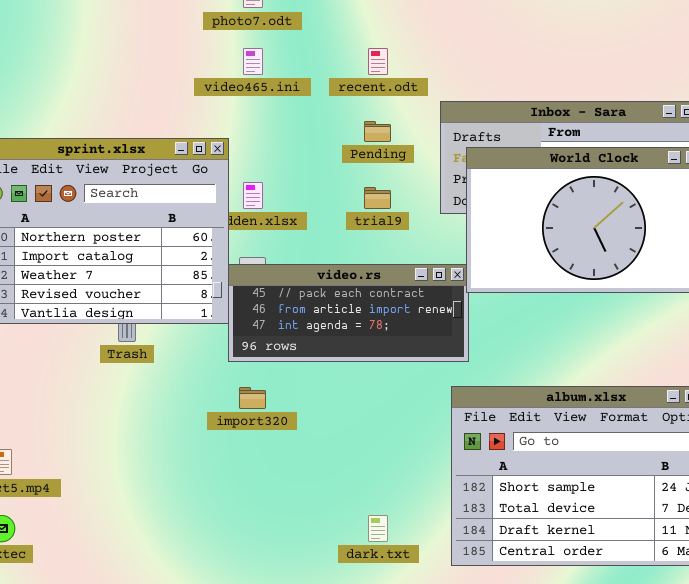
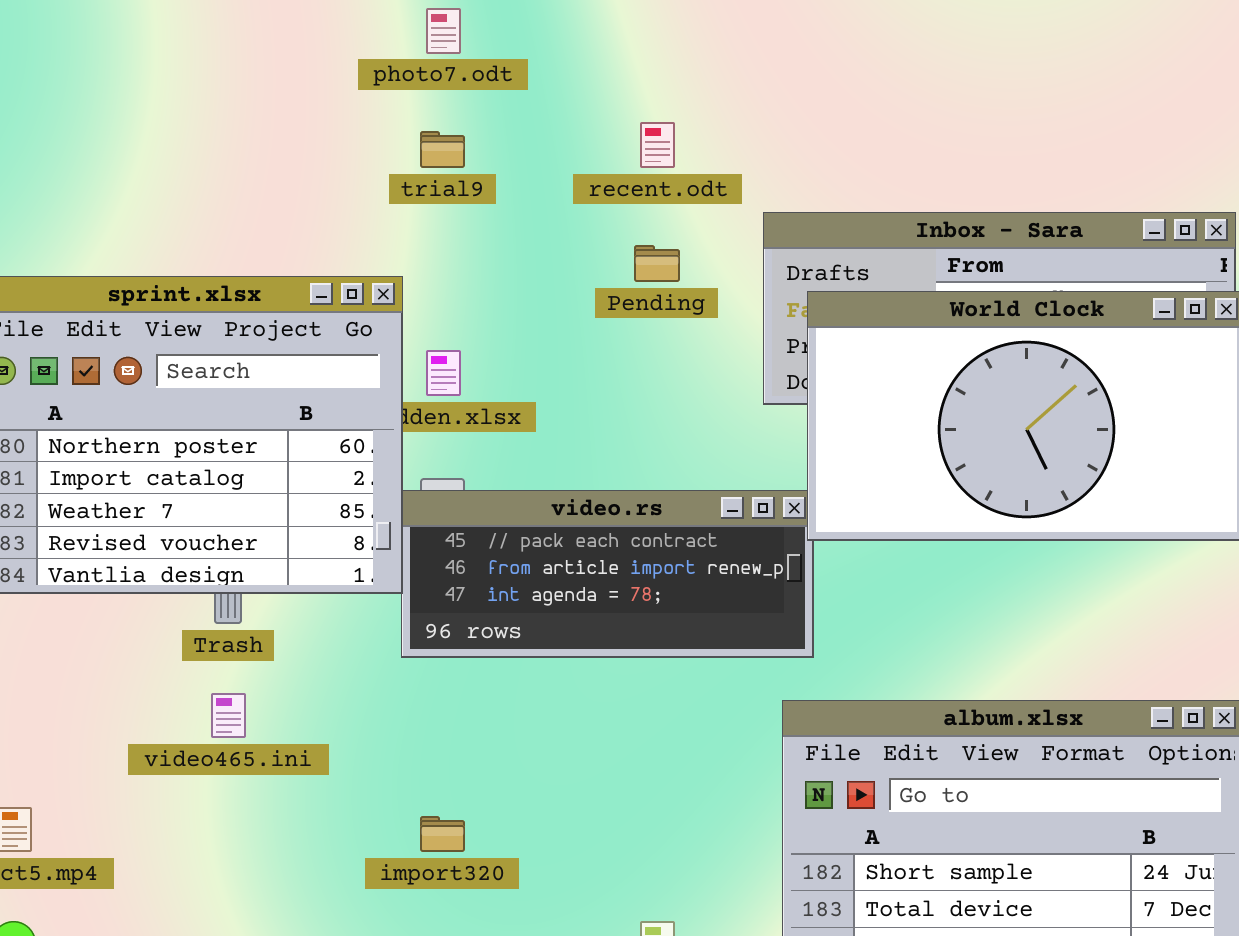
video465.ini: [243,48,263,75] -> [211,693,246,738], moved
trial9: [364,187,391,209] -> [420,131,465,168], moved
import320: [239,387,266,409] -> [420,816,465,852], moved

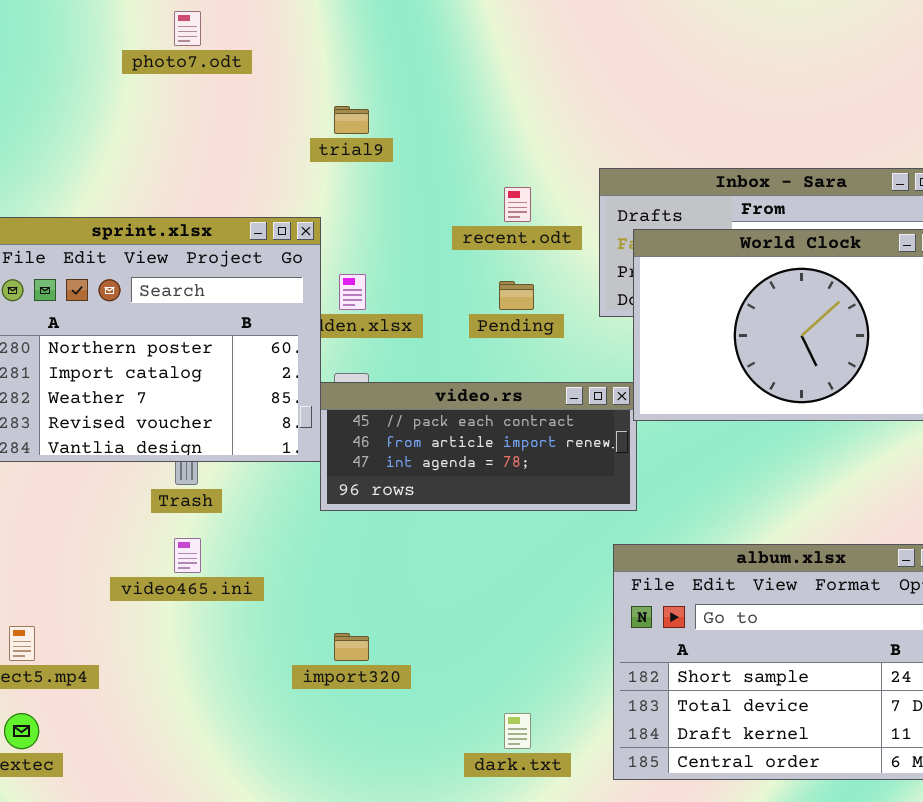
photo7.odt: [426,8,461,54] -> [174,11,201,46], moved
recent.odt: [640,122,675,168] -> [504,187,531,222], moved
Pending: [634,245,680,282] -> [499,281,534,310], moved

